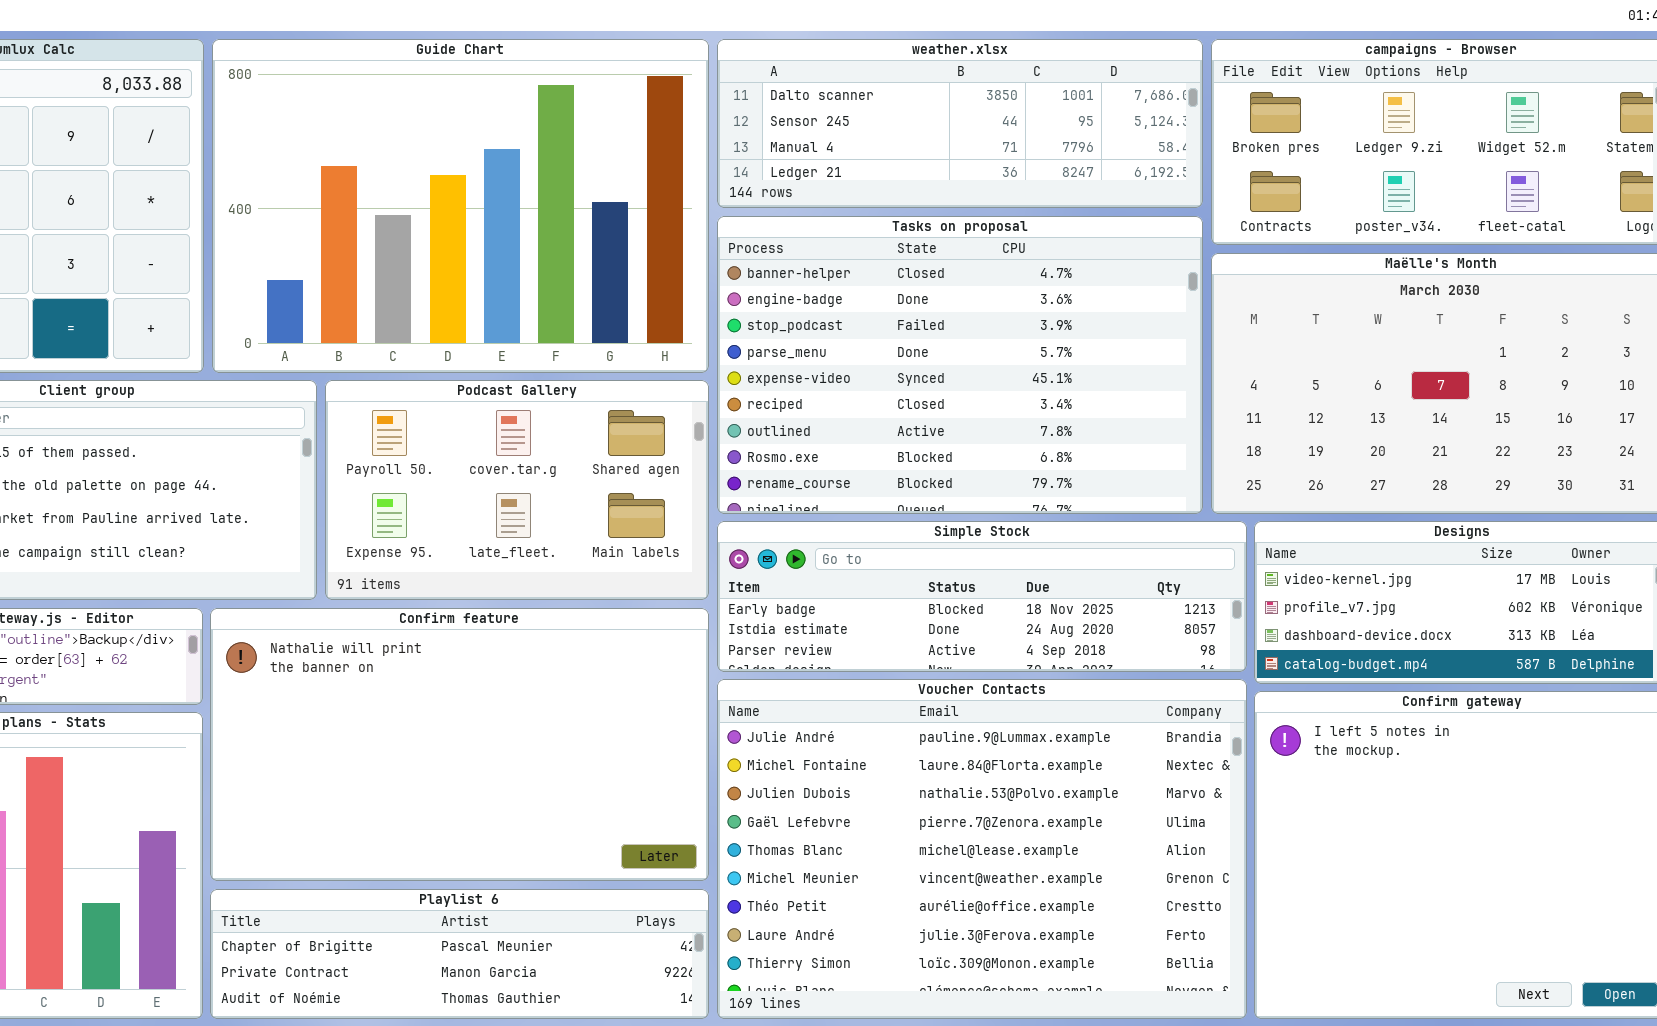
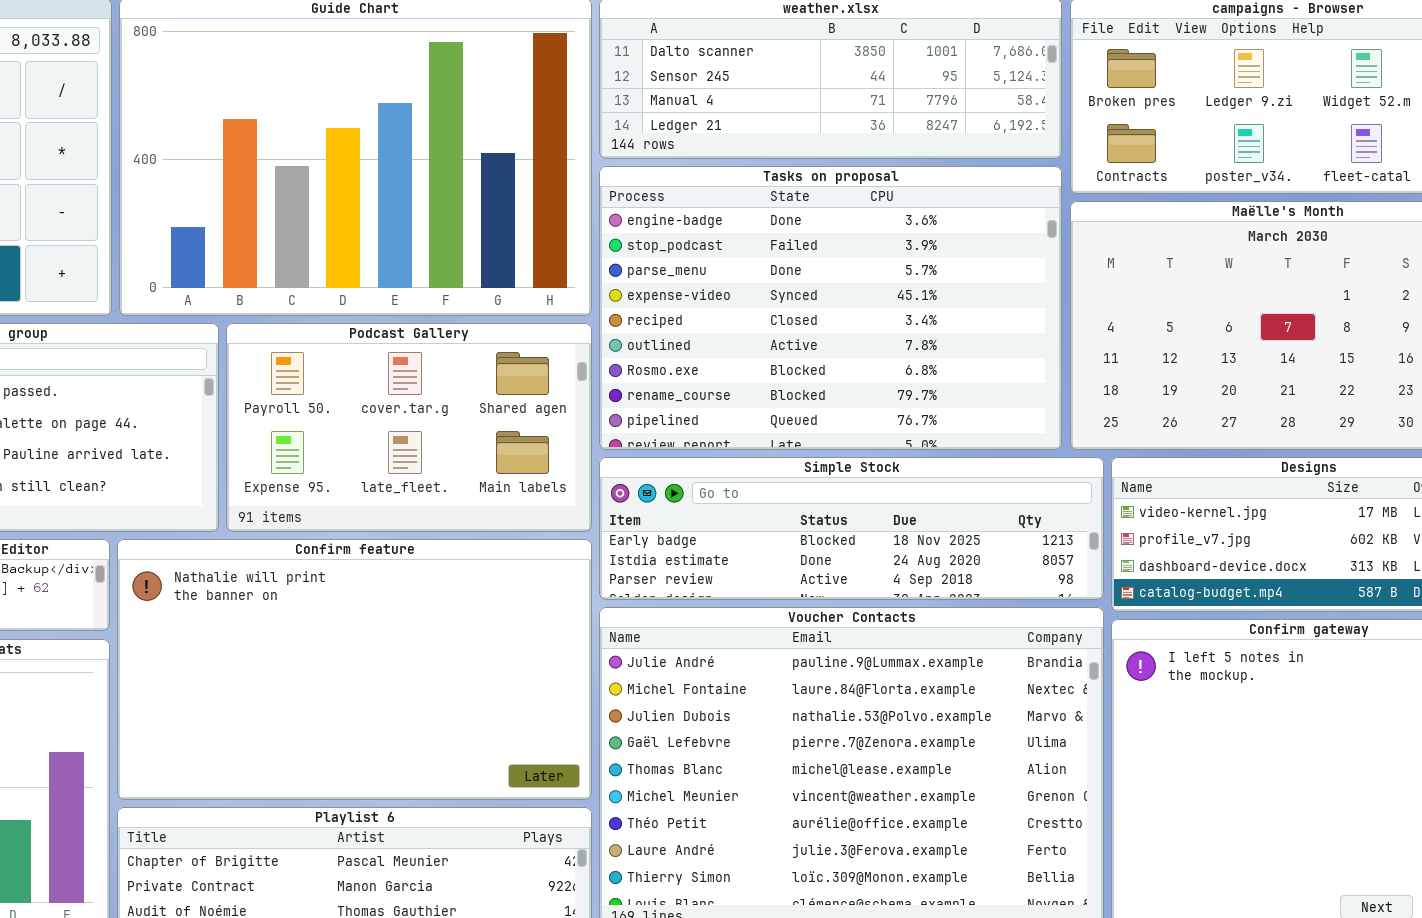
Tasks on proposal: [717,216,1203,514] -> [599,166,1062,450], scrolled down 1 row

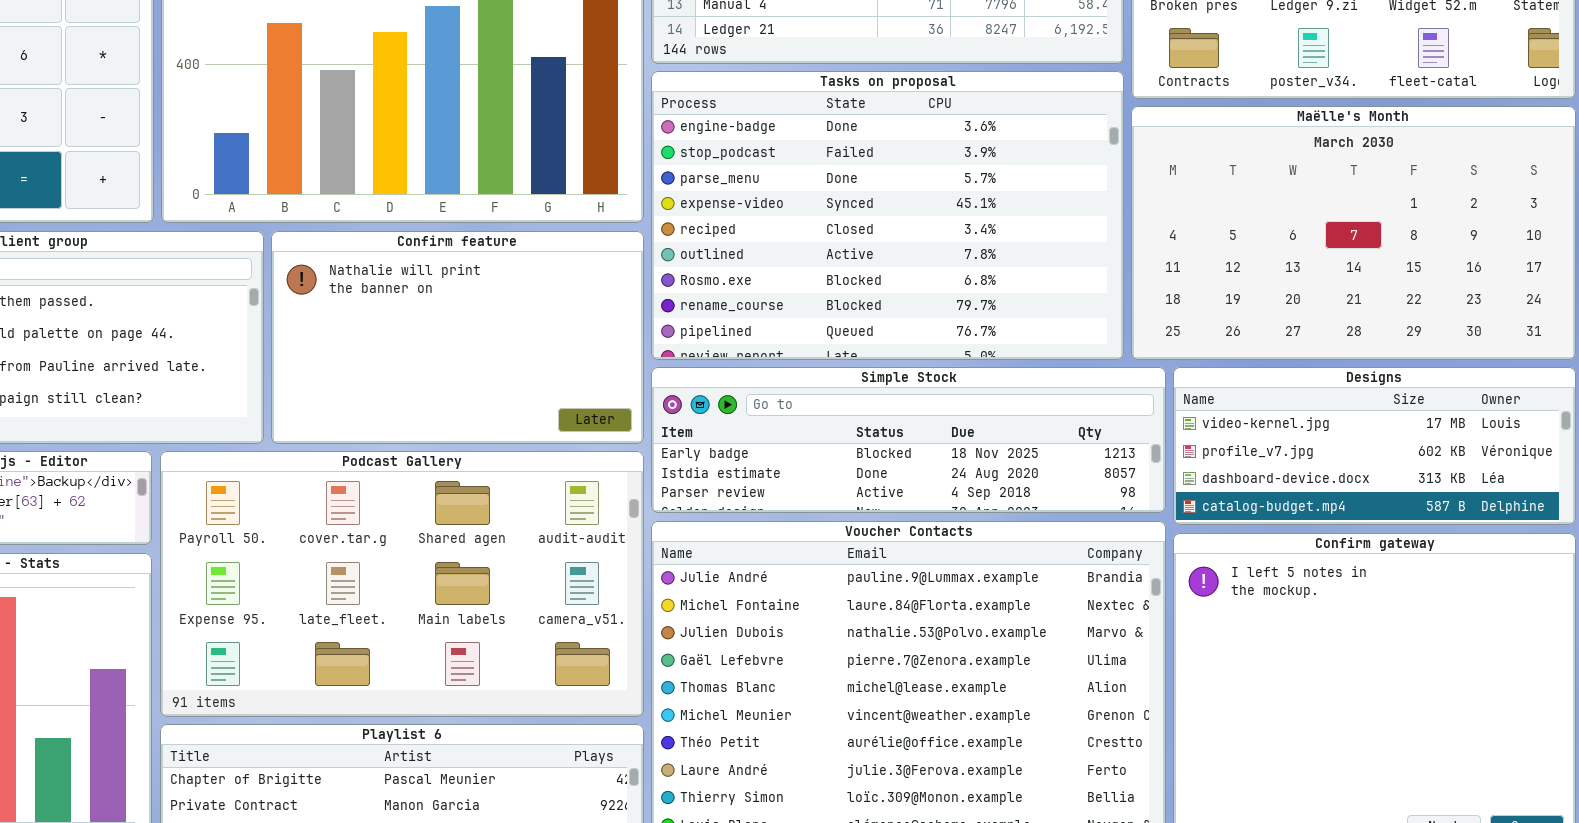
Podcast Gallery: [226,323,592,532] -> [160,451,644,717], moved, resized
Confirm feature: [117,539,592,800] -> [271,231,644,444], moved, resized

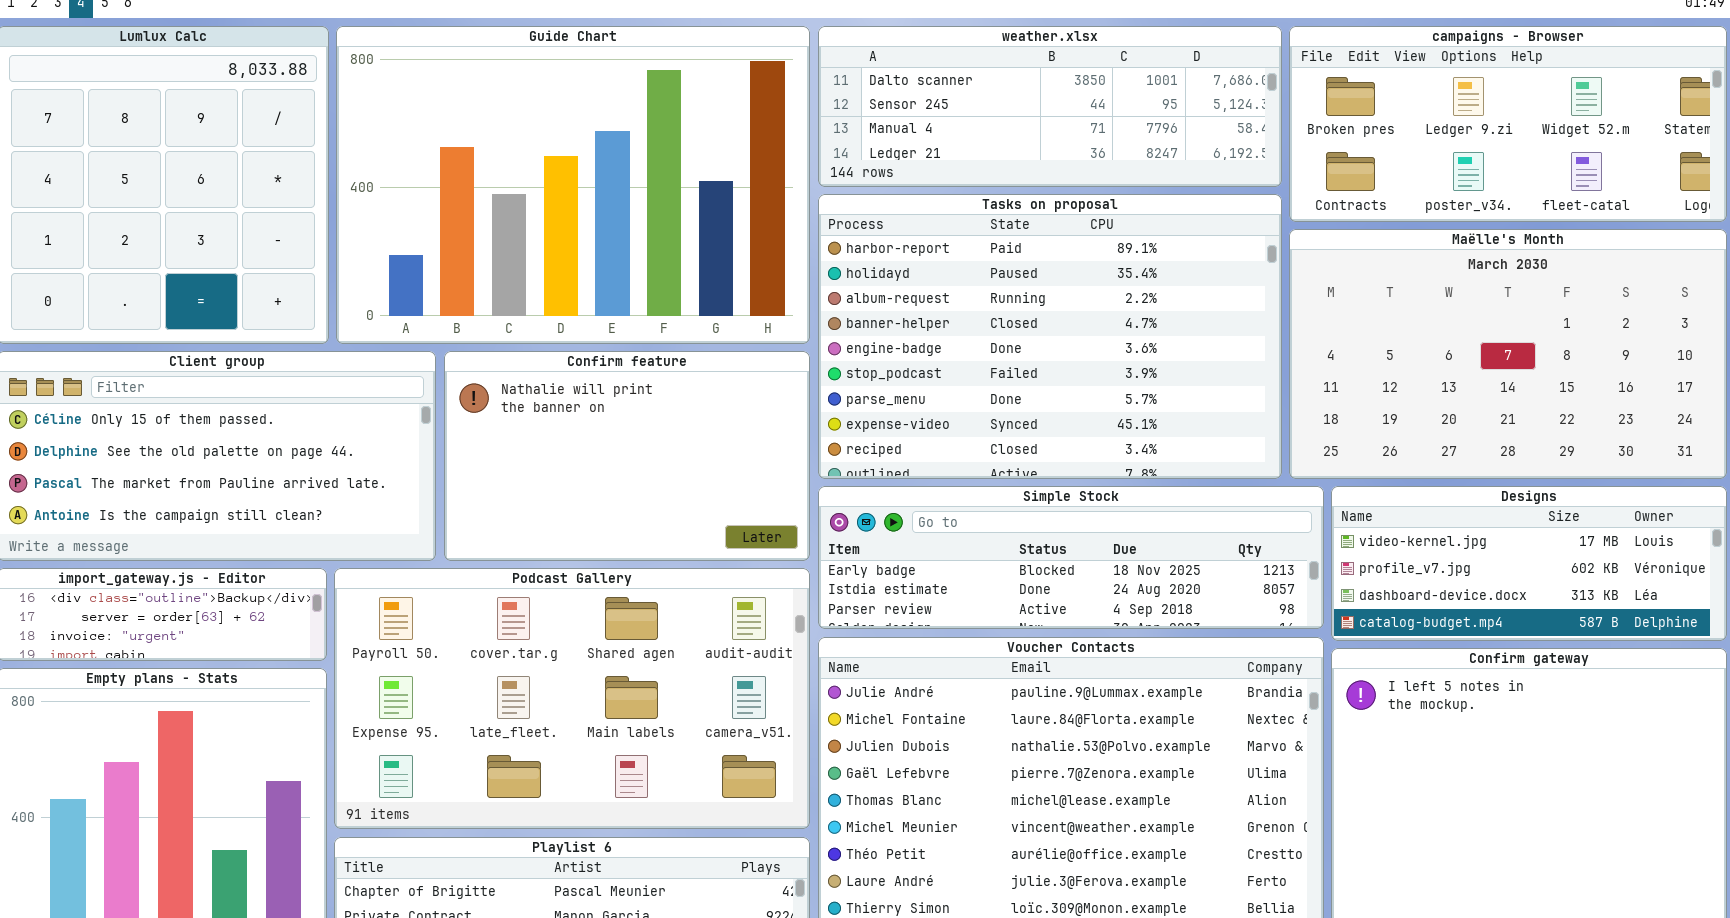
Tasks on proposal: [651,71,1124,360] -> [818,194,1282,479], scrolled up 4 rows

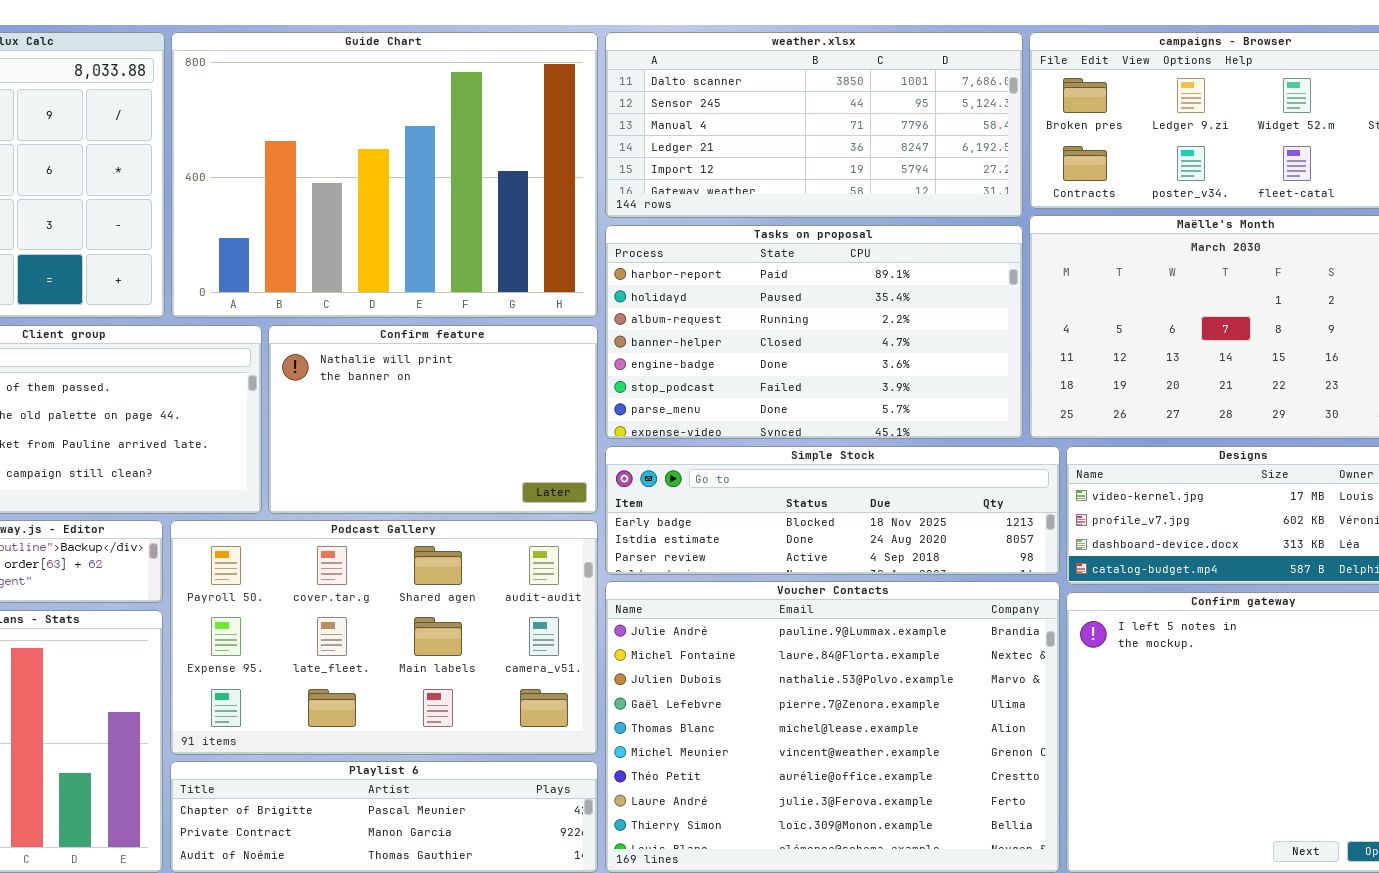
weather.xlsx: [818,26,1282,187] -> [605,32,1023,218], resized
Tasks on proposal: [818,194,1282,479] -> [605,225,1023,439], resized

